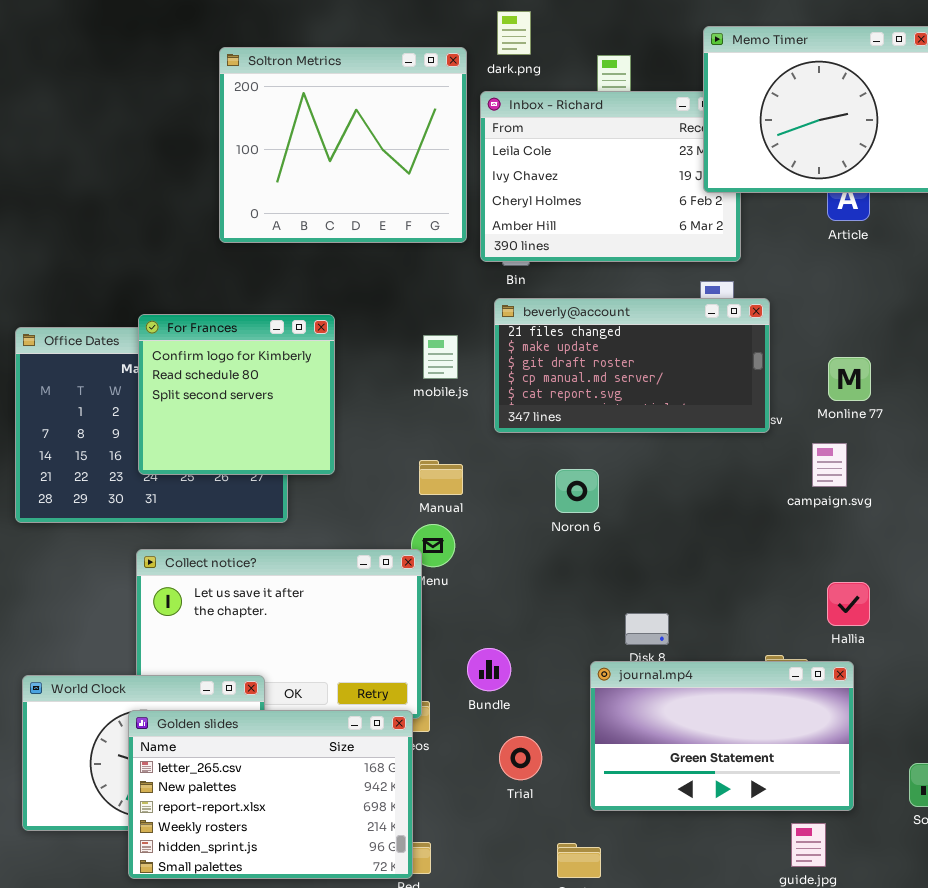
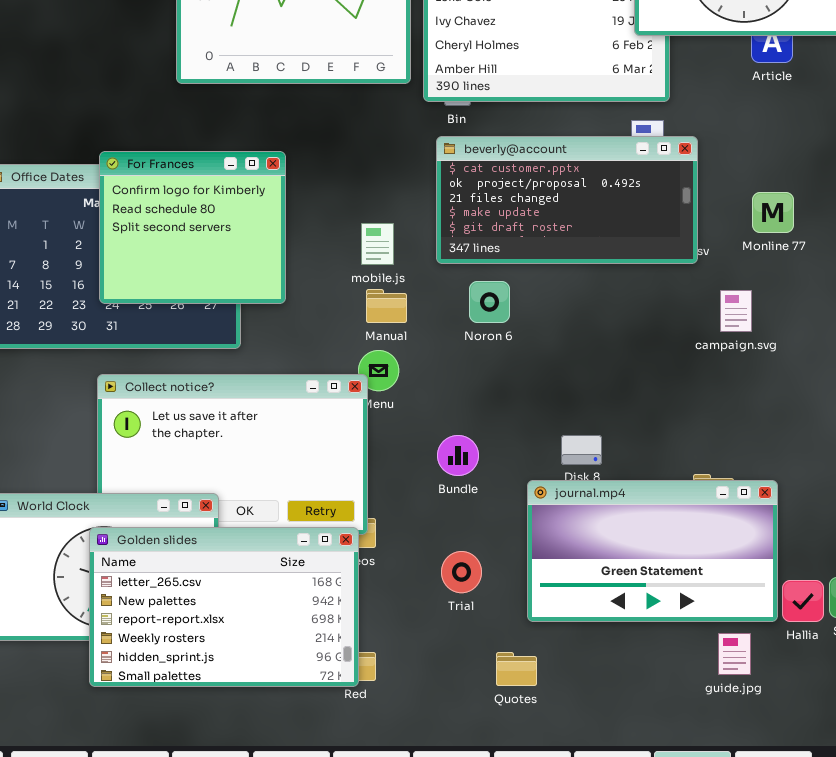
beverly@account: [494,298,770,433] -> [436,136,698,264], scrolled up 2 rows
mobile.js: [423,335,458,379] -> [361,223,394,265], moved
campaign.svg: [812,443,847,487] -> [720,290,752,332], moved
Noron 6: [555,469,599,513] -> [469,281,510,323], moved
Hallia: [827,582,870,626] -> [782,580,824,622], moved
Bundle: [467,648,511,691] -> [437,435,479,476], moved

